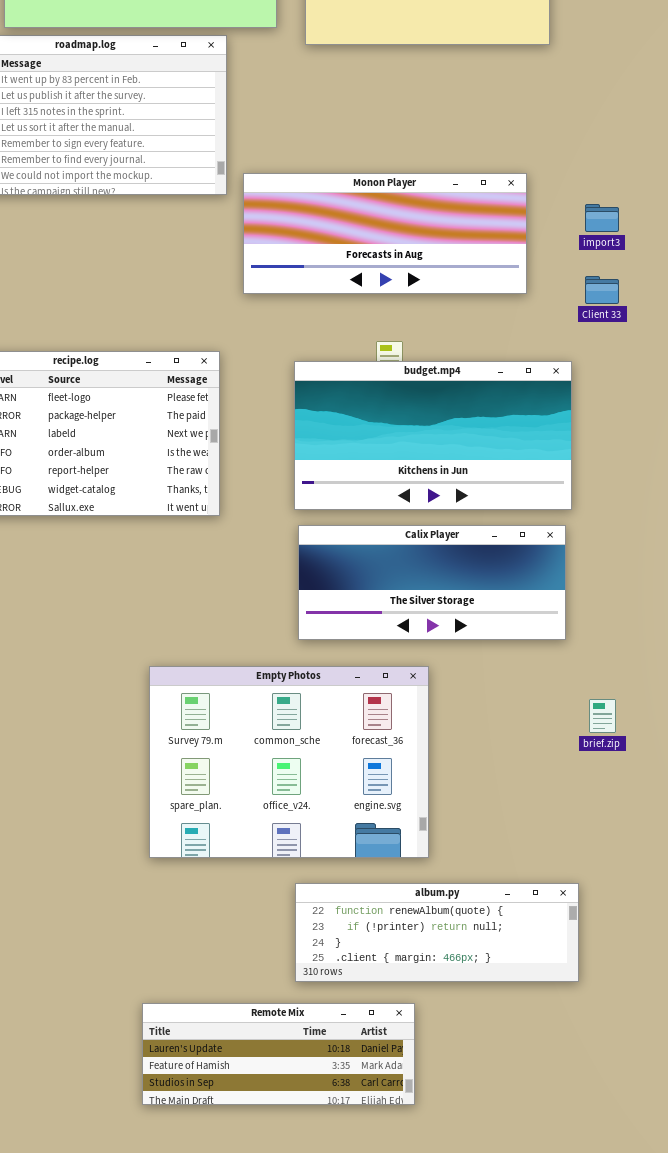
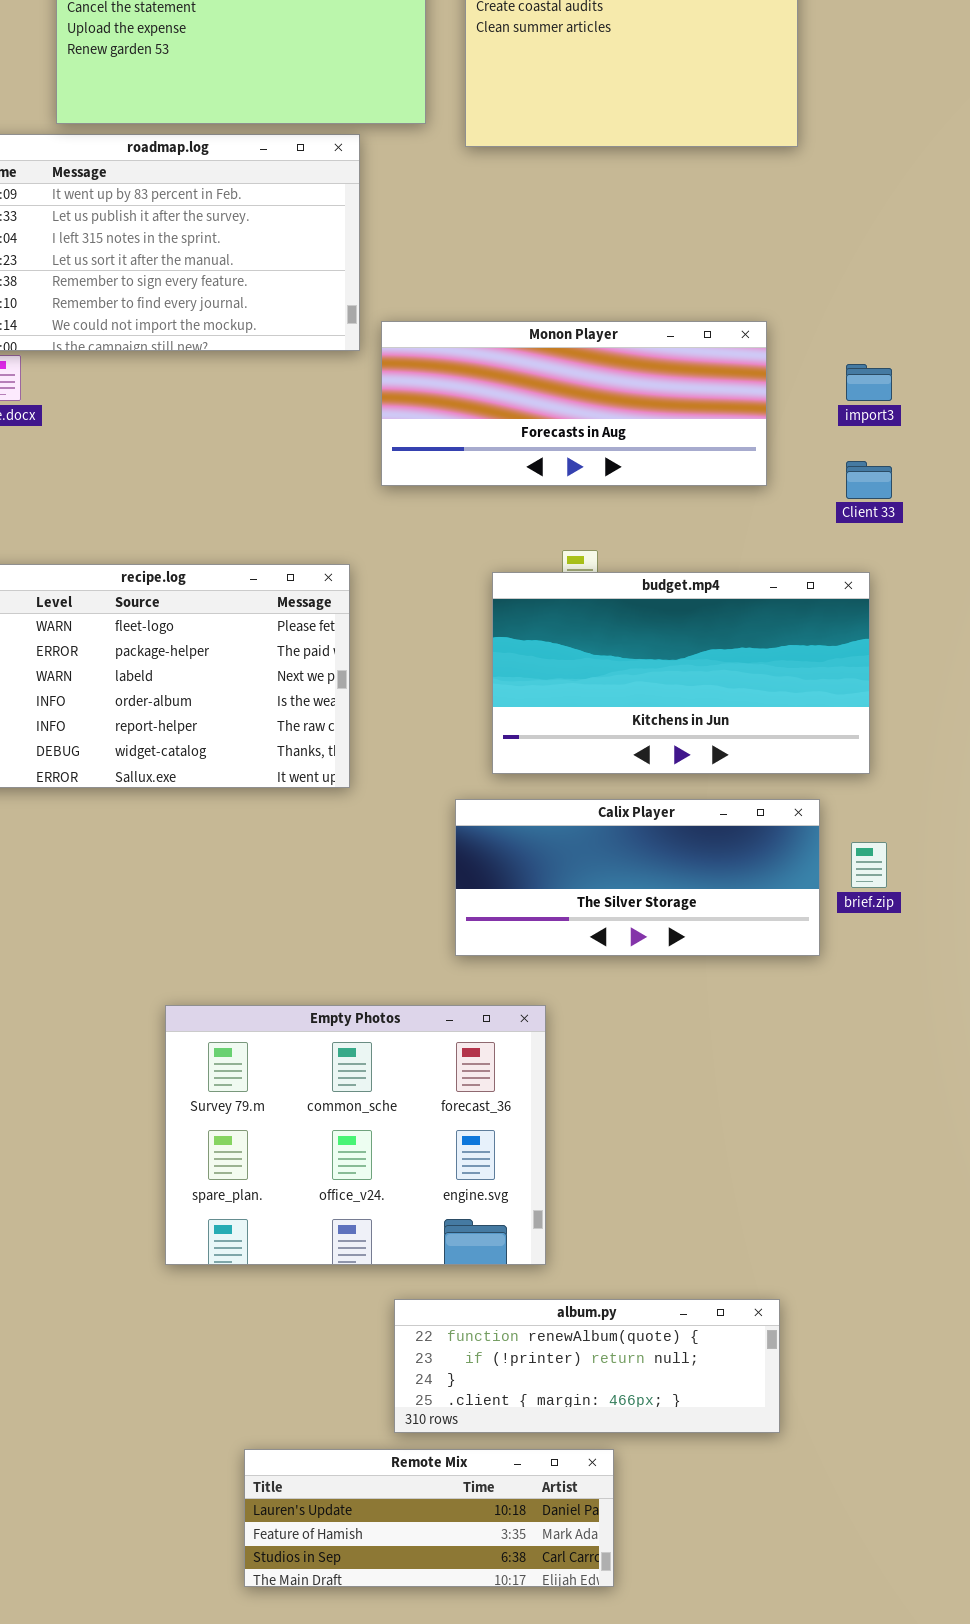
budget.mp4: [294,361,572,510] -> [492,572,870,774], moved
Empty Photos: [149,666,429,858] -> [165,1005,546,1265], moved
brief.zip: [589,699,616,733] -> [851,842,887,888], moved
album.py: [295,883,579,982] -> [394,1299,780,1433], moved

